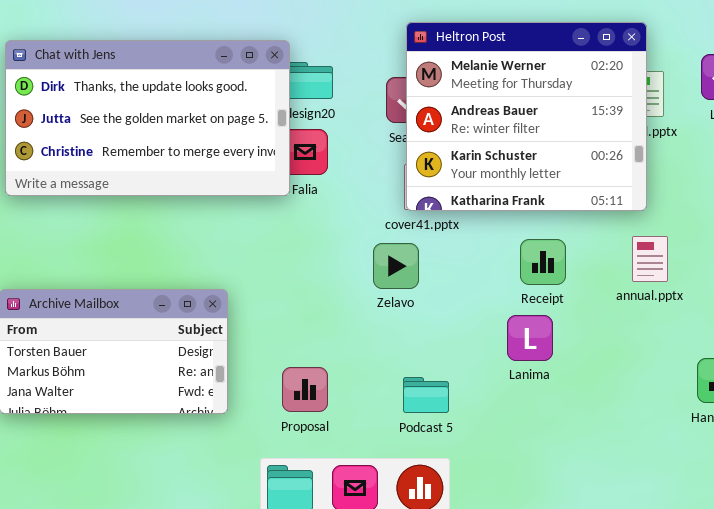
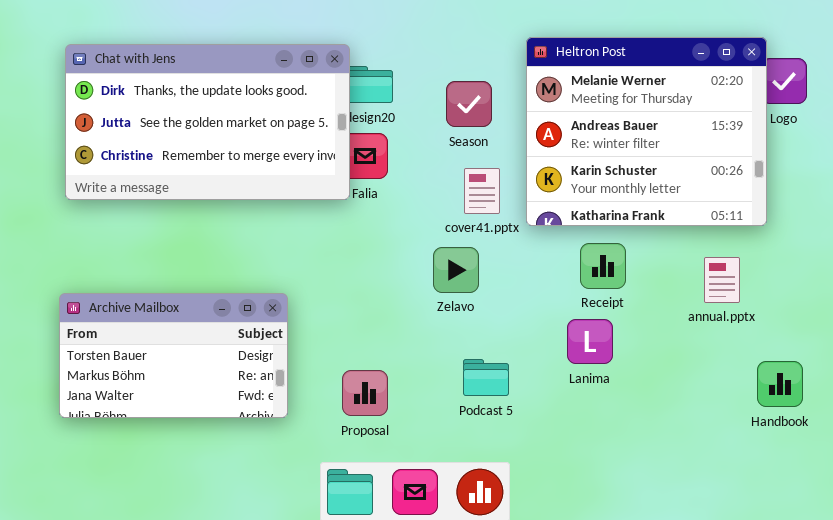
Heltron Post: [406,22,647,211] -> [526,37,767,226], moved
annual.pptx: [632,236,668,282] -> [704,257,740,303], moved
Podcast 5: [403,377,449,413] -> [463,359,509,396], moved

